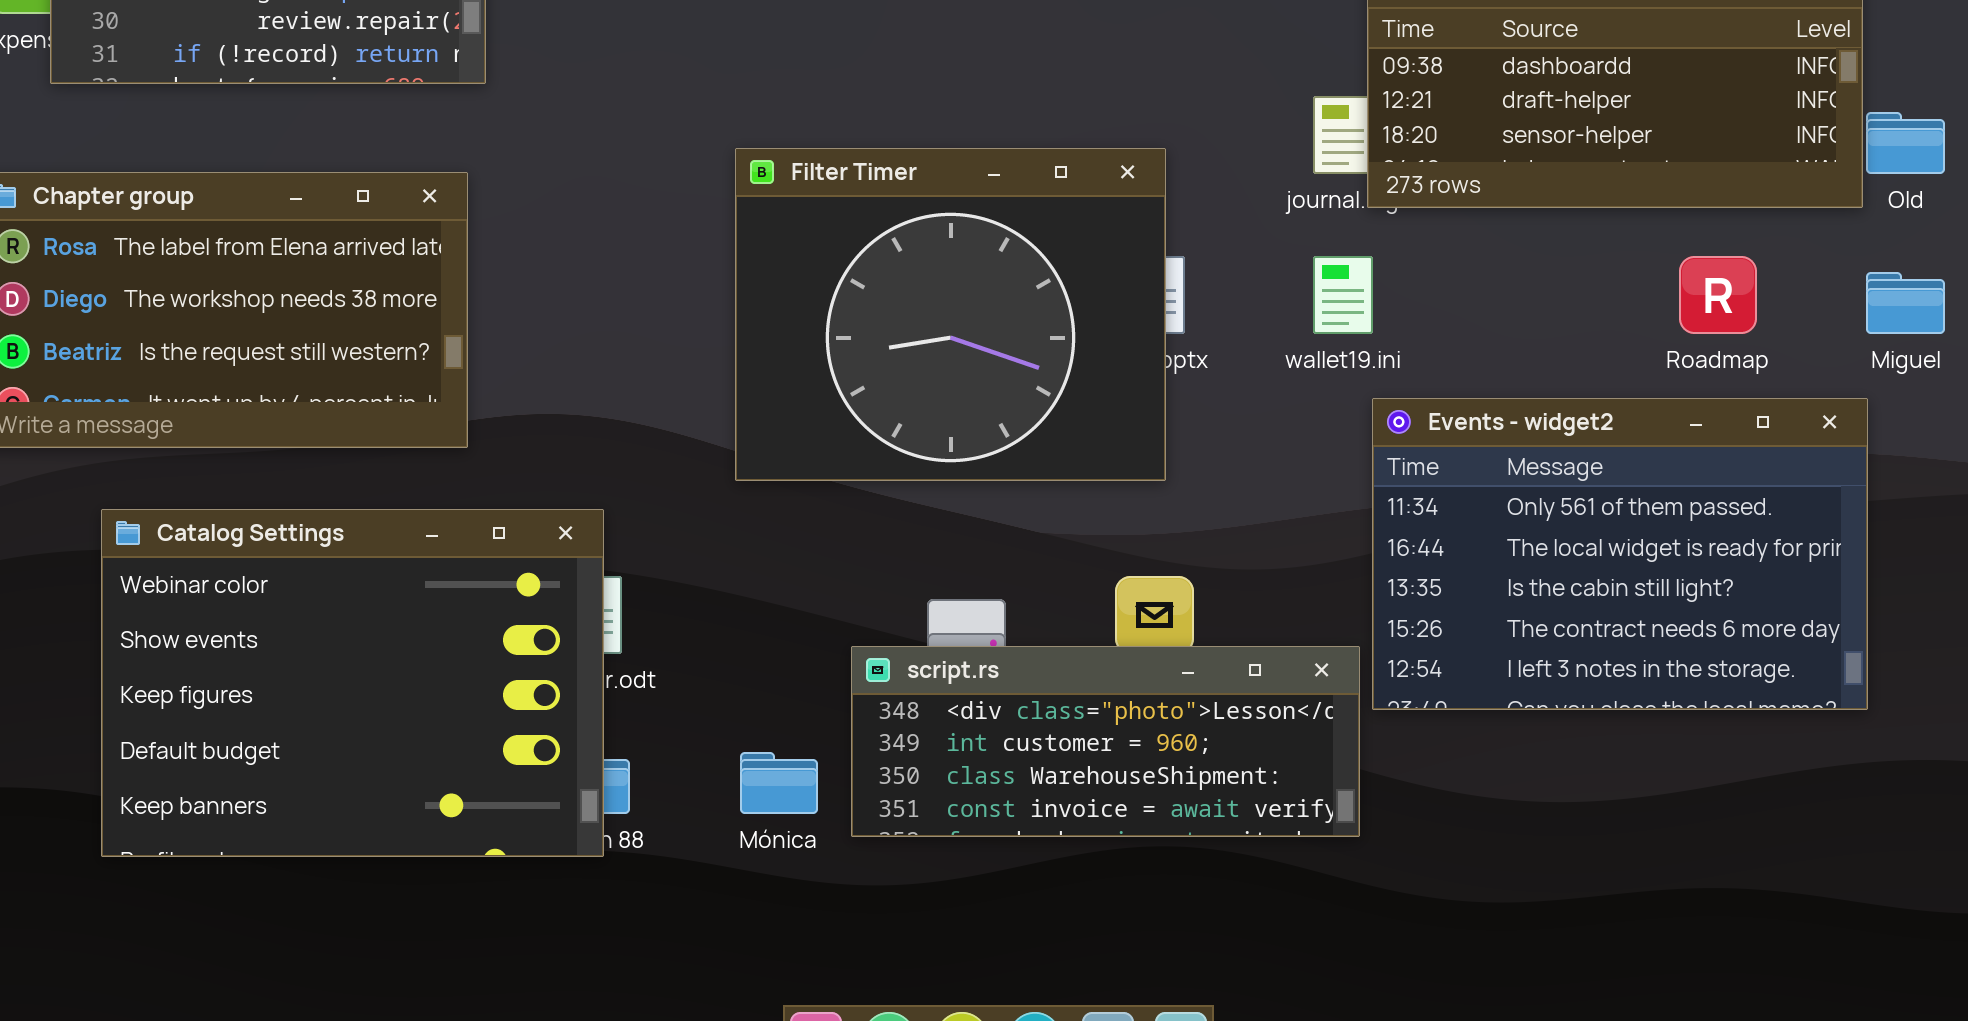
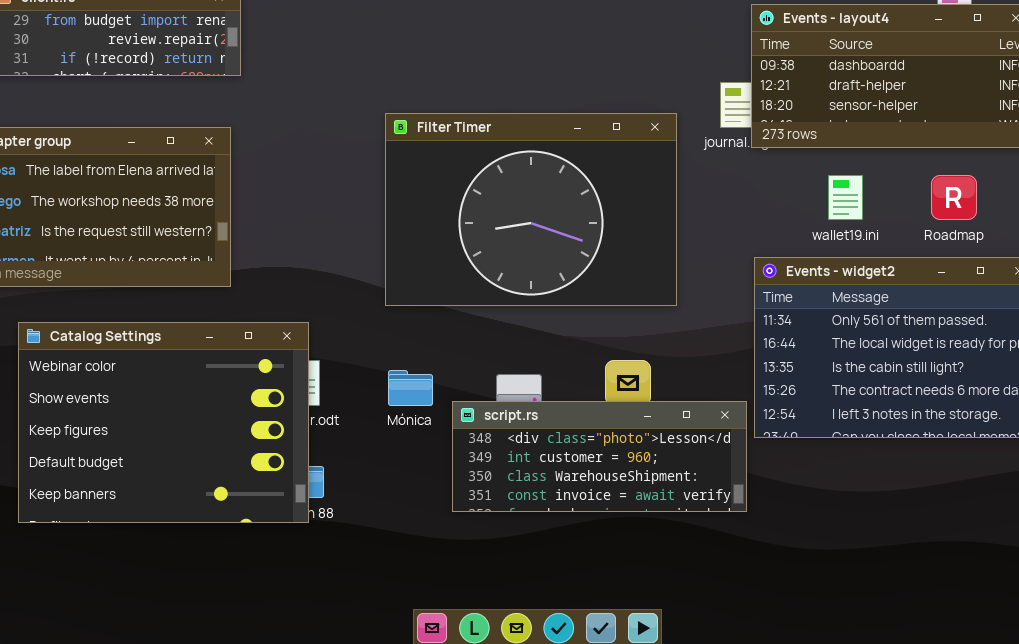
Filter Timer: [735,148,1166,481] -> [385,113,677,306], resized
wallet19.ini: [1313,256,1373,334] -> [828,175,863,220], moved
Mónica: [740,752,818,814] -> [388,370,433,406], moved

